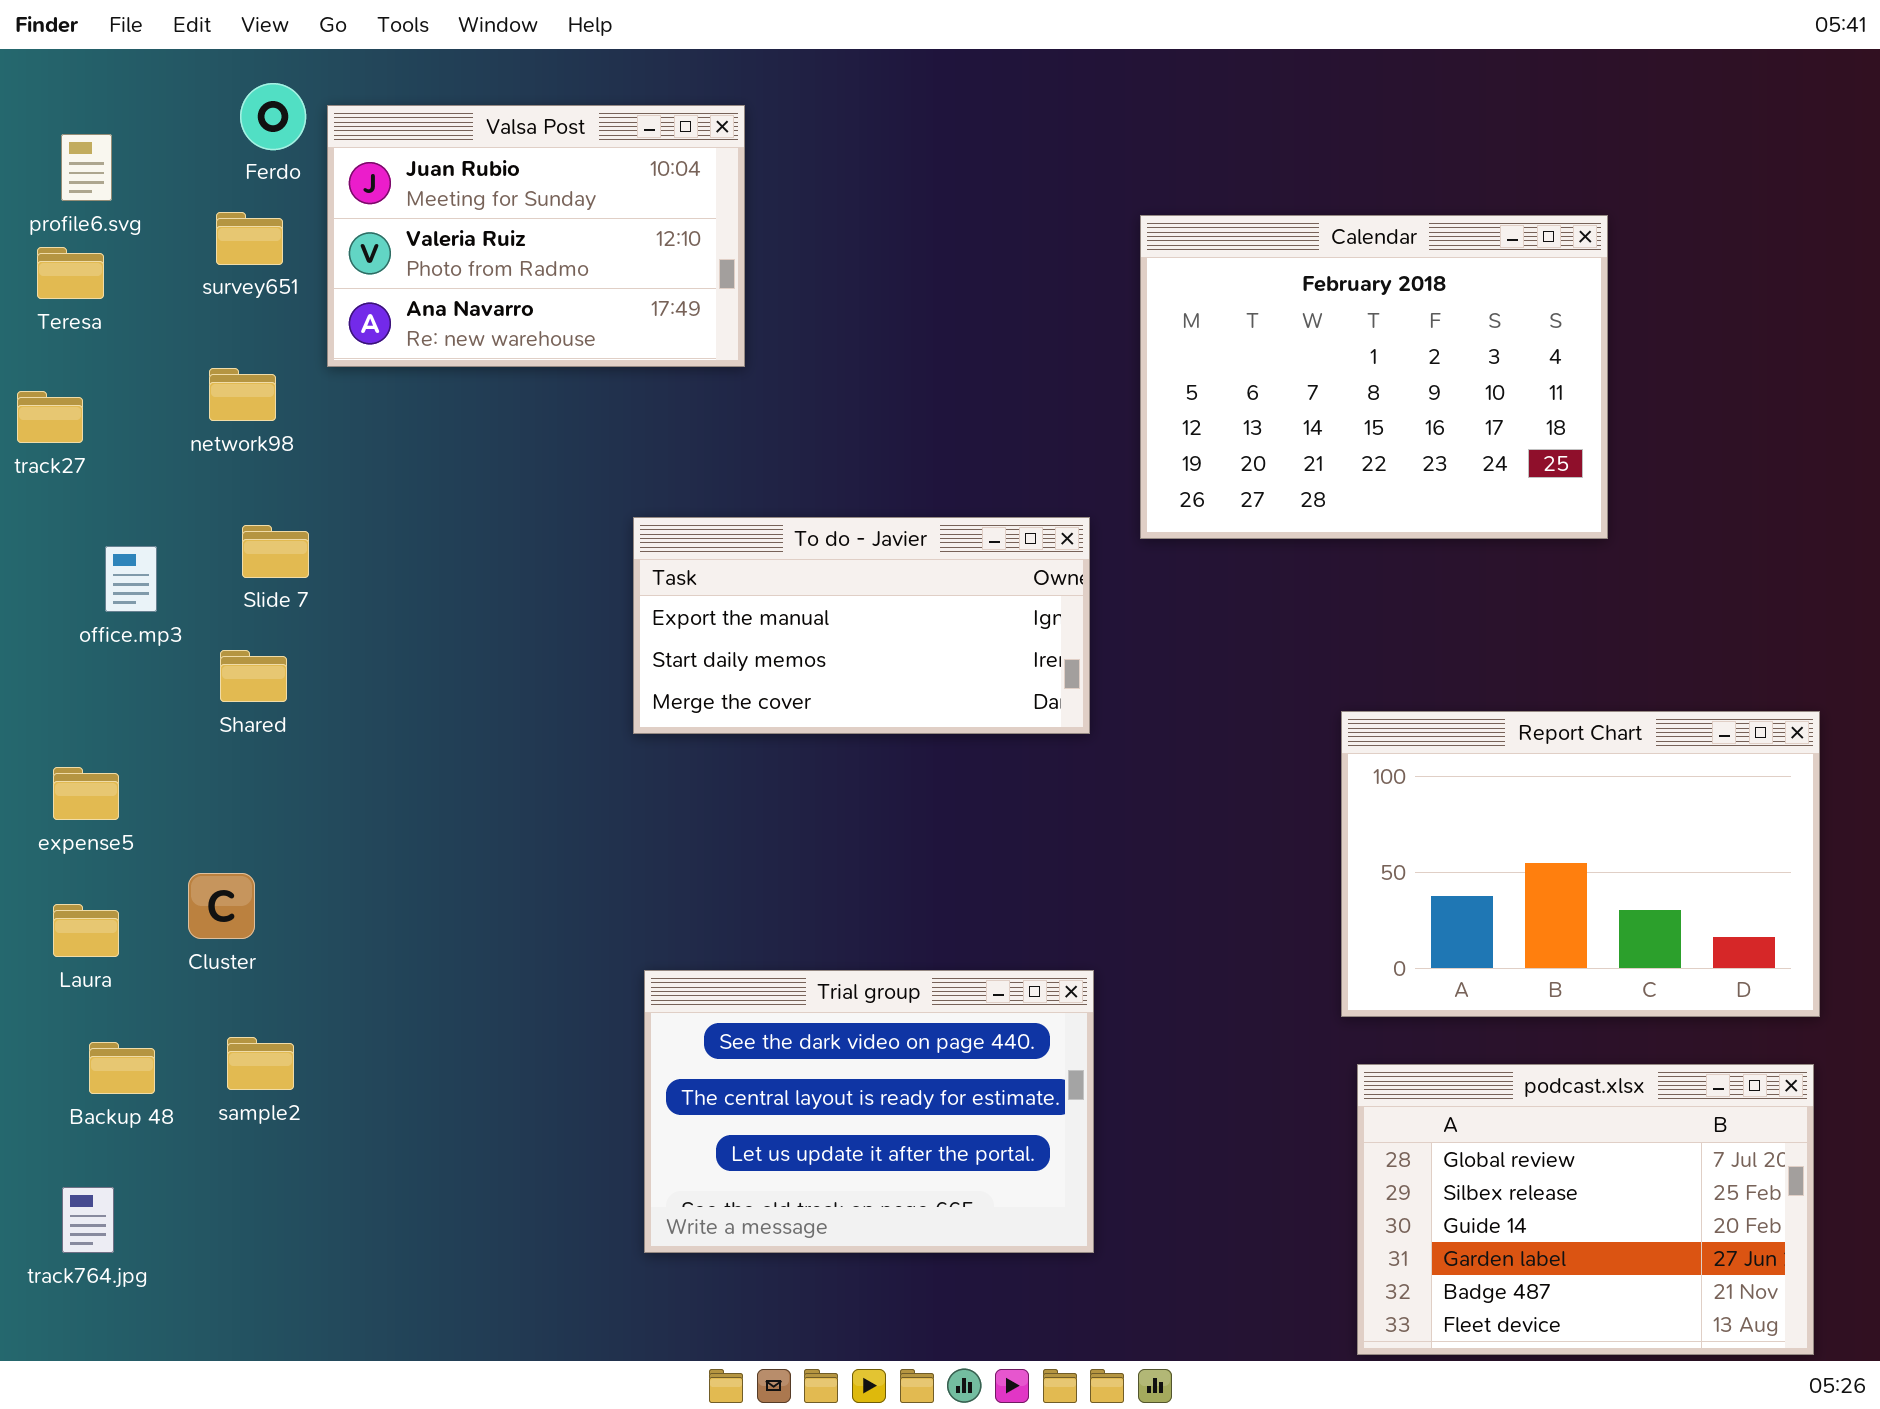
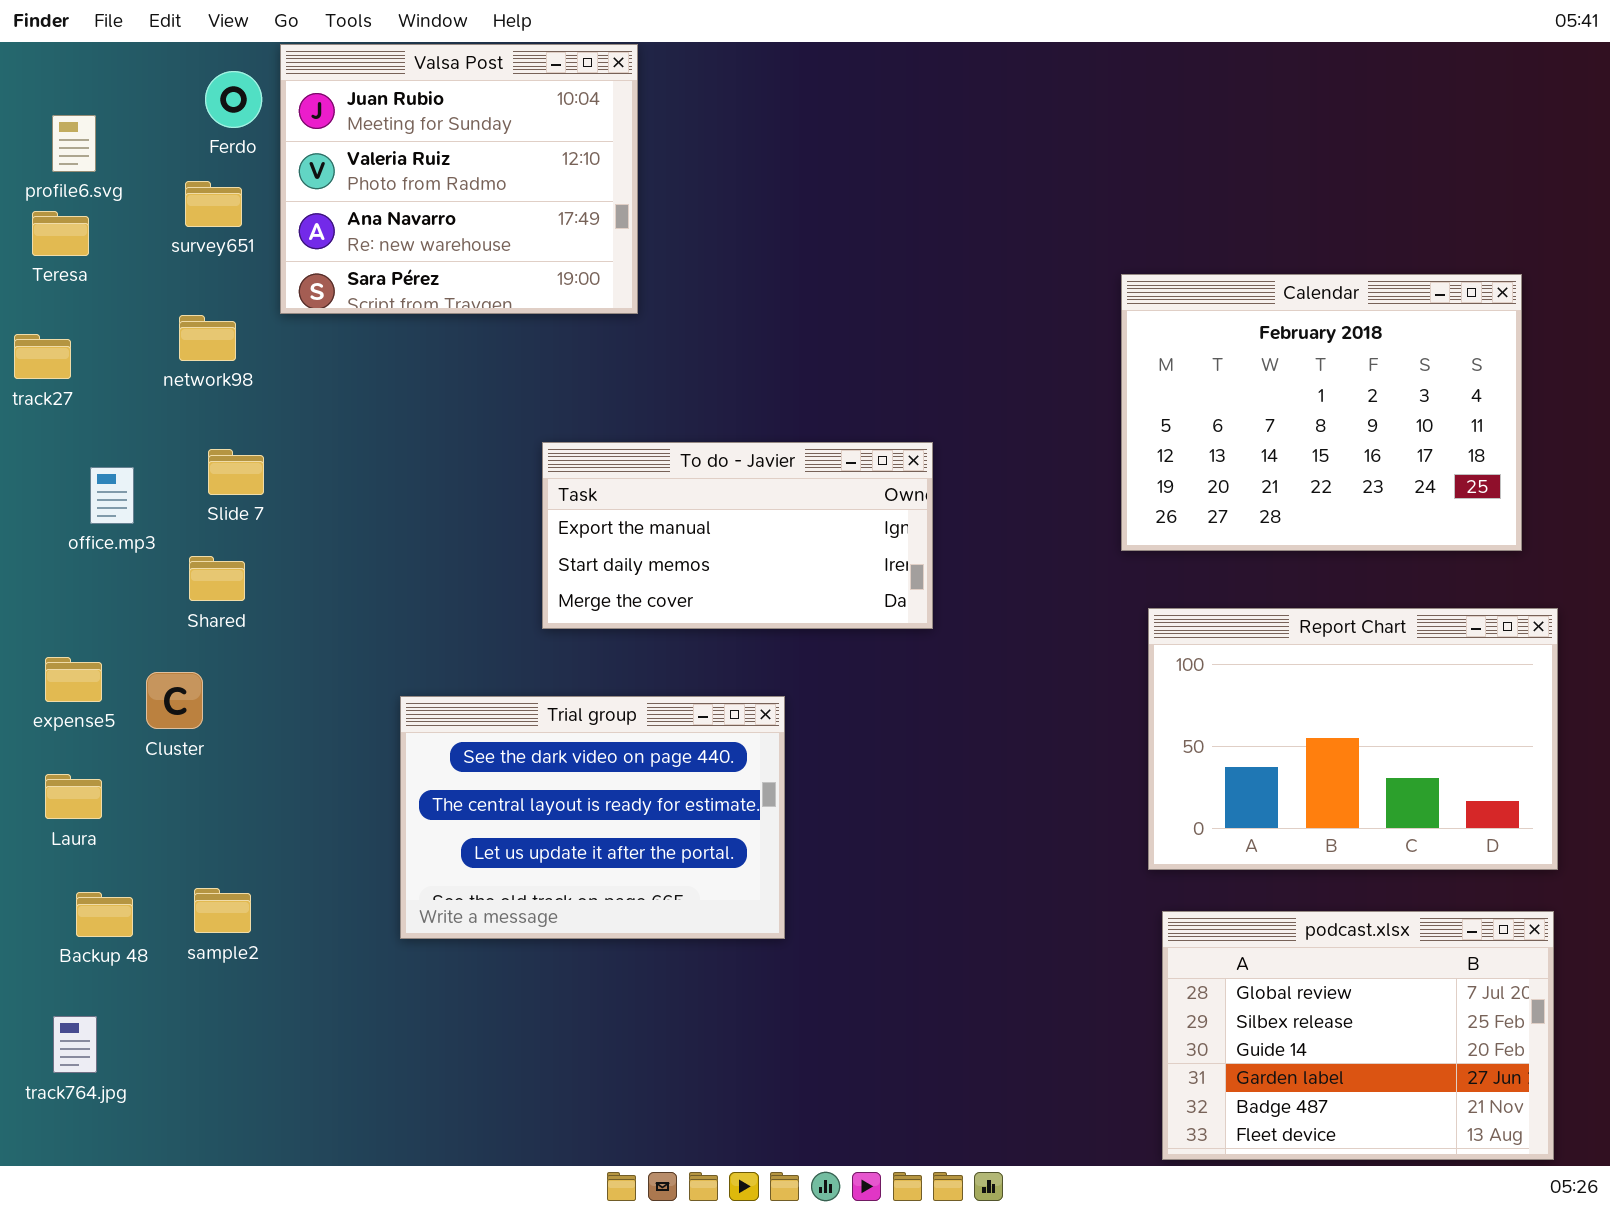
Valsa Post: [327,105,745,367] -> [280,44,638,314], resized
Calendar: [1140,215,1608,539] -> [1121,274,1522,551], moved
Cluster: [188,873,255,939] -> [146,672,203,729], moved
Trial group: [644,970,1094,1253] -> [400,696,785,939], moved

